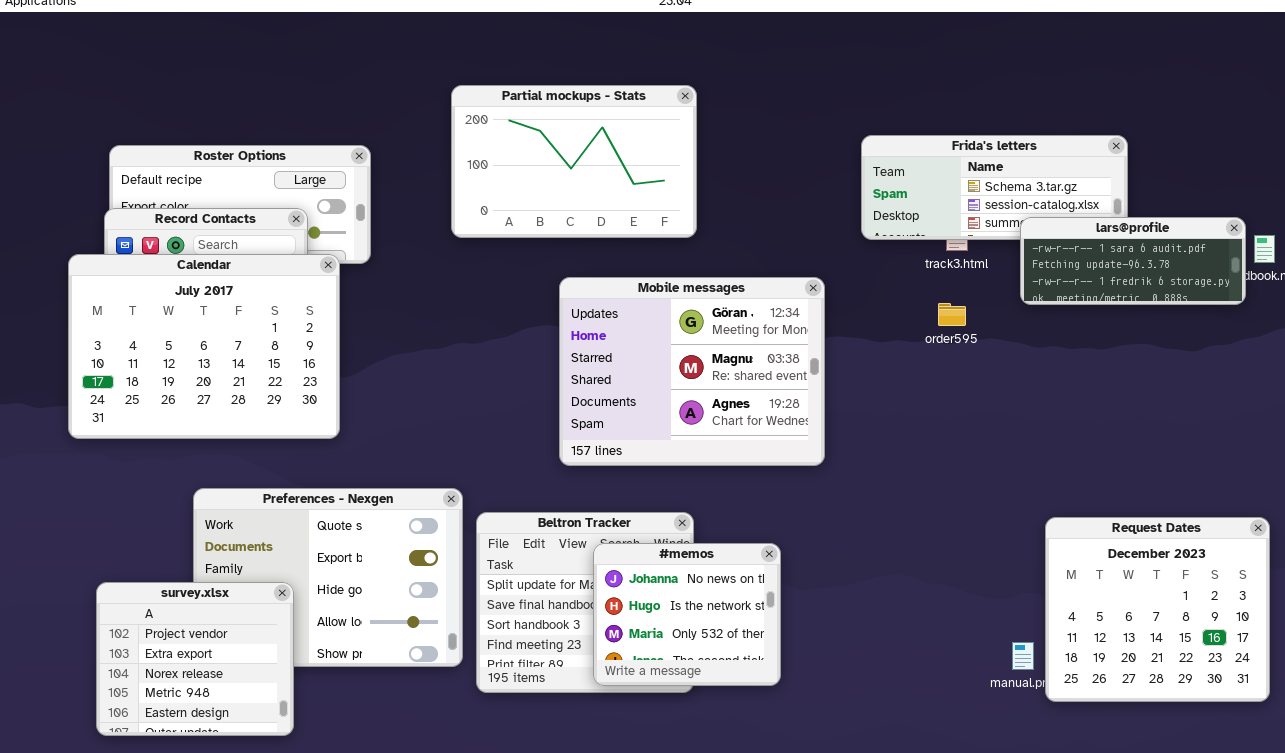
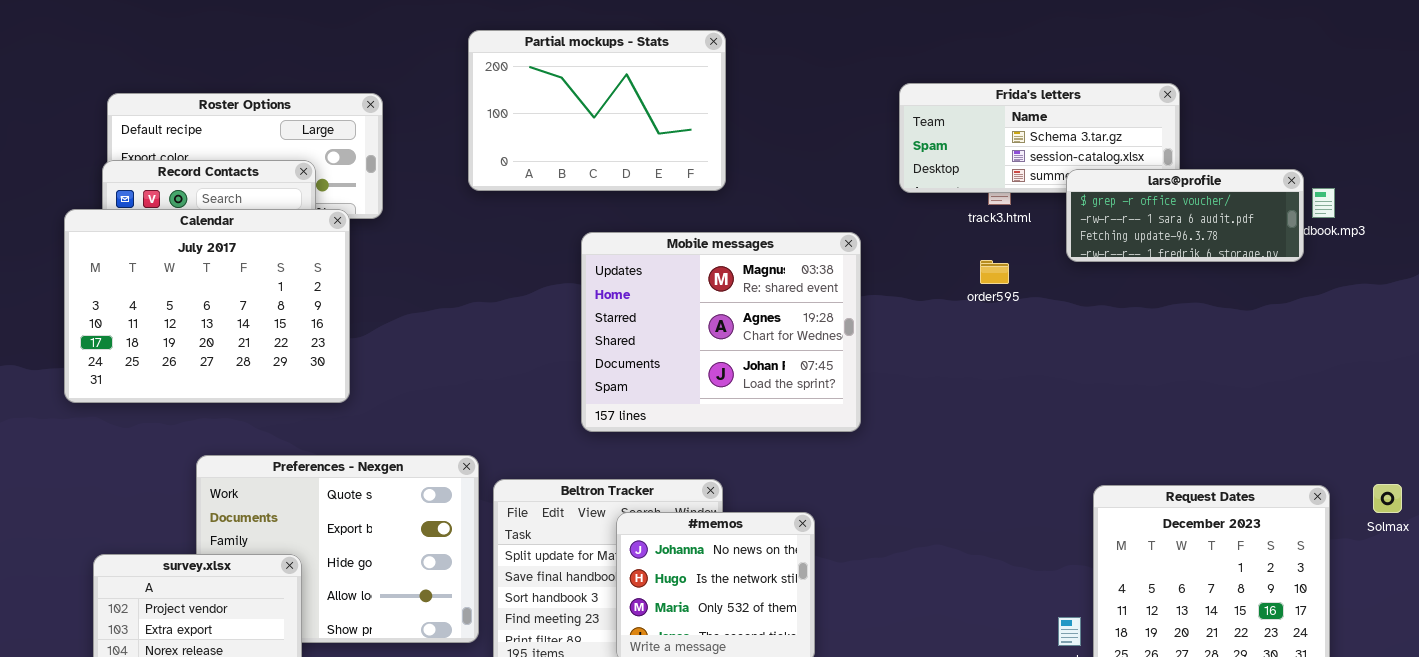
lars@profile: [1020,217,1246,305] -> [1066,169,1304,262], scrolled up 1 row
Mobile messages: [559,277,825,466] -> [581,232,861,432], scrolled down 1 row

